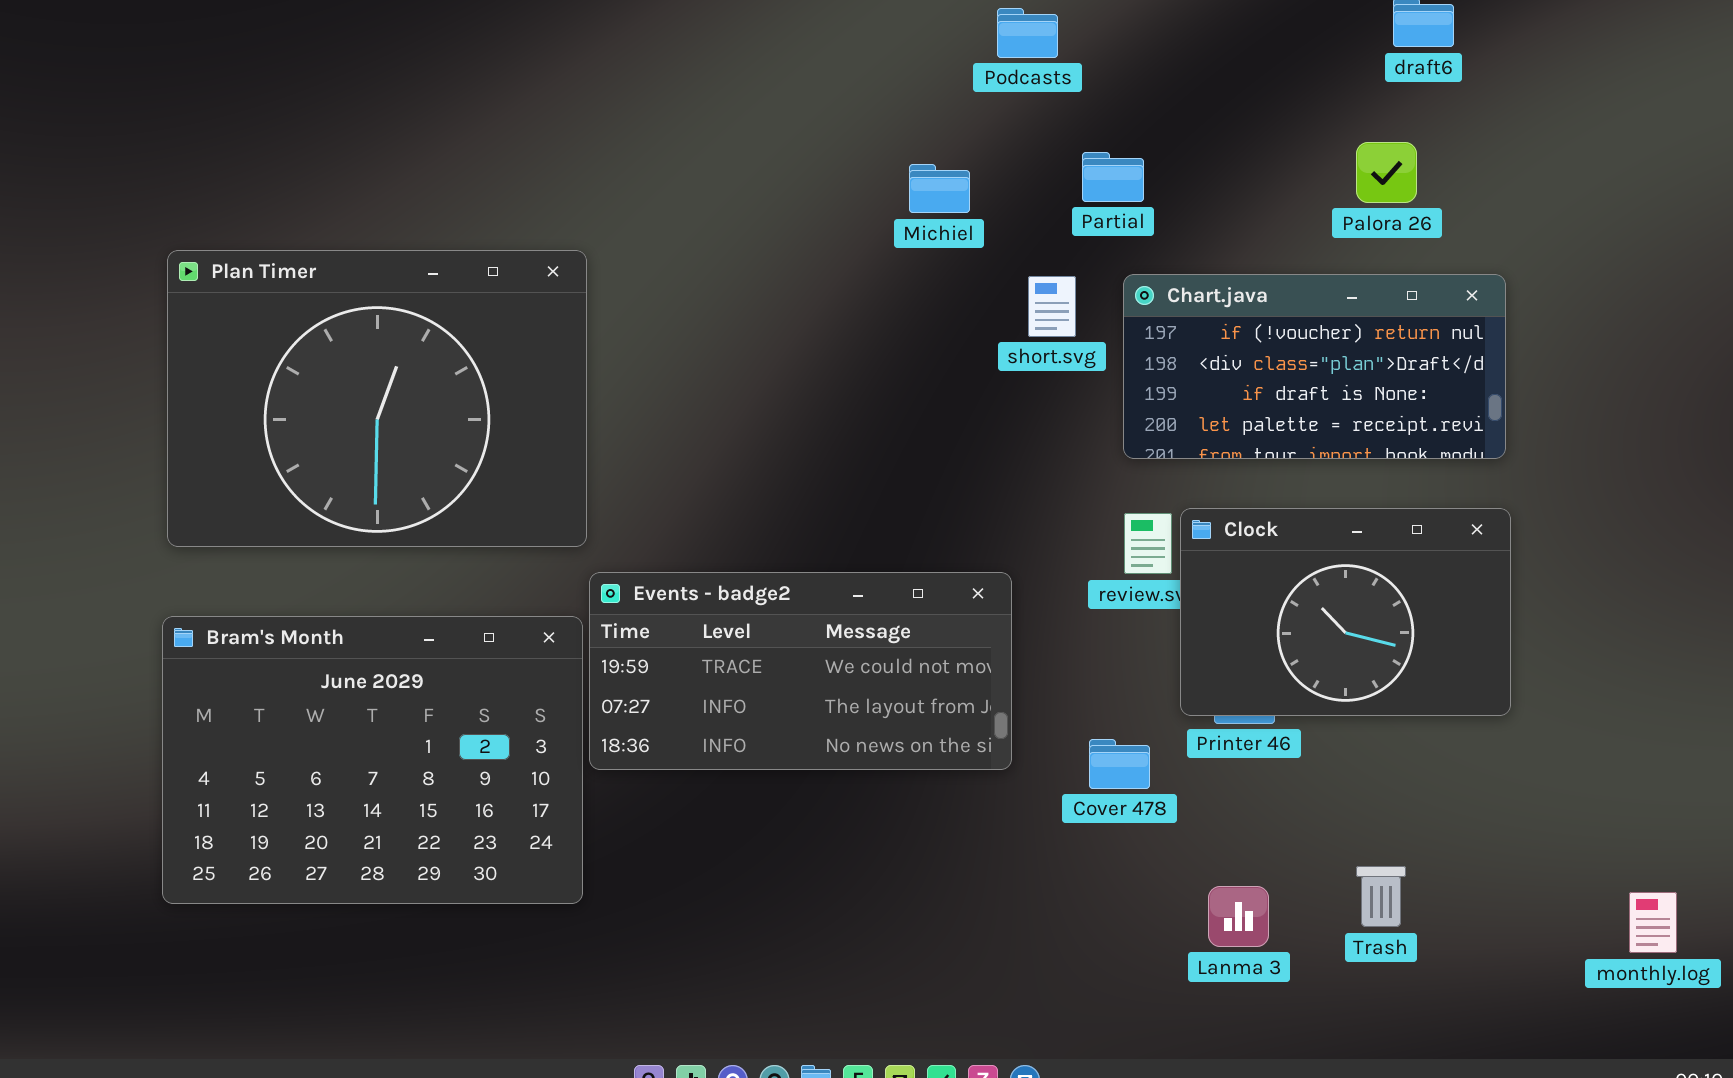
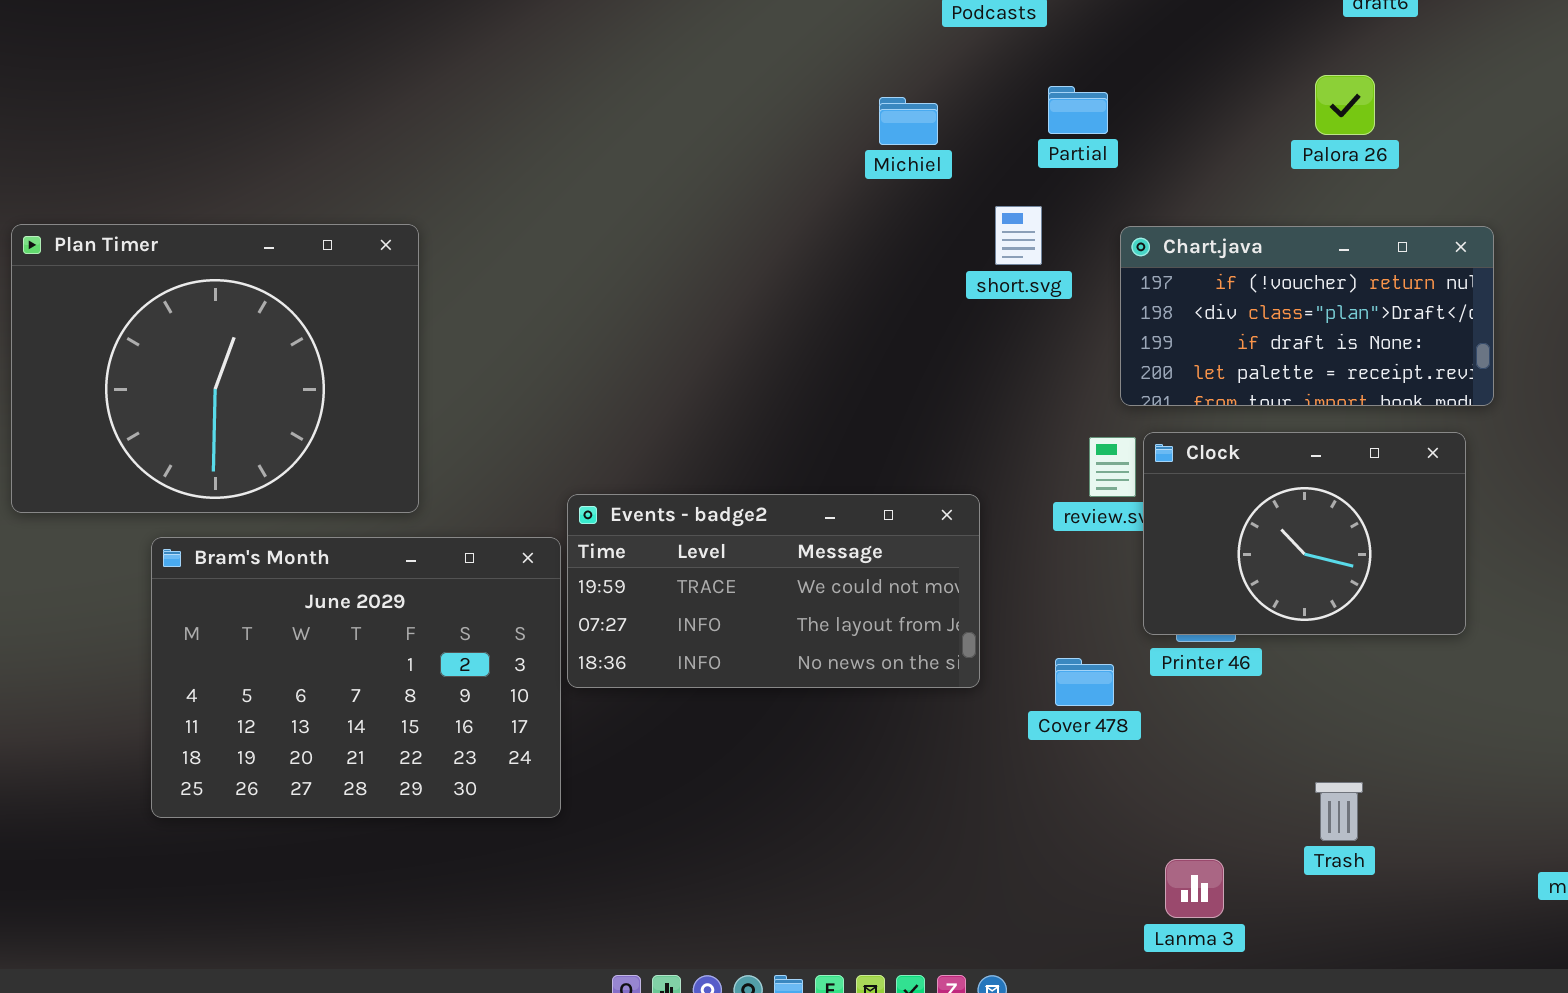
Plan Timer: [167,250,587,547] -> [11,224,419,513], moved
Chart.java: [1123,274,1506,459] -> [1120,226,1494,406], moved
Lanma 3: [1208,886,1269,947] -> [1165,859,1224,918], moved

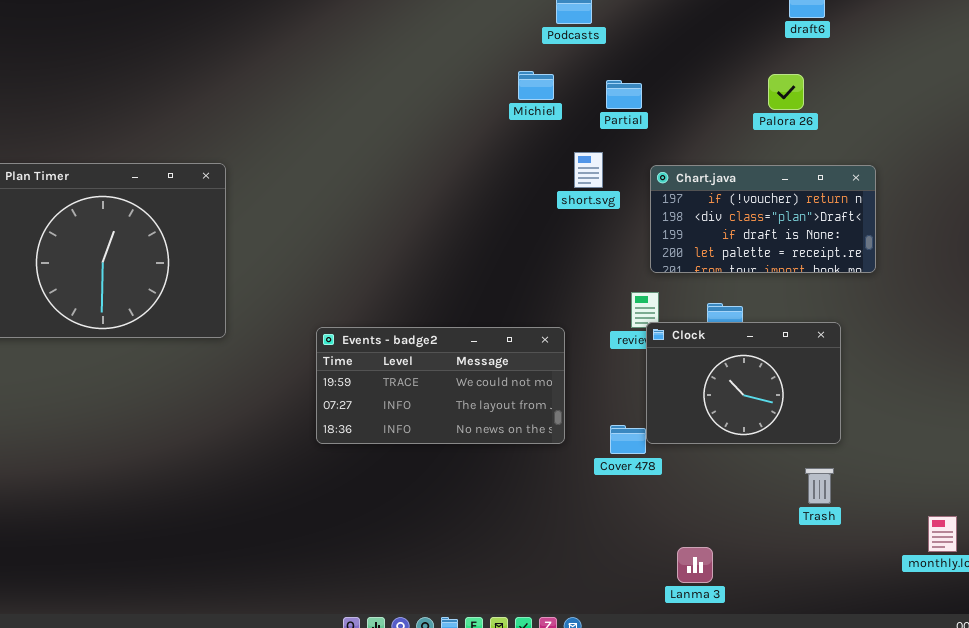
Michiel: [879,97,938,145] -> [518,71,554,100], moved
Clock: [1143,432,1466,635] -> [646,322,841,444], moved
Bram's Month: [151,537,561,818] -> none, closed
Trash: [1315,782,1363,841] -> [805,468,834,504], moved

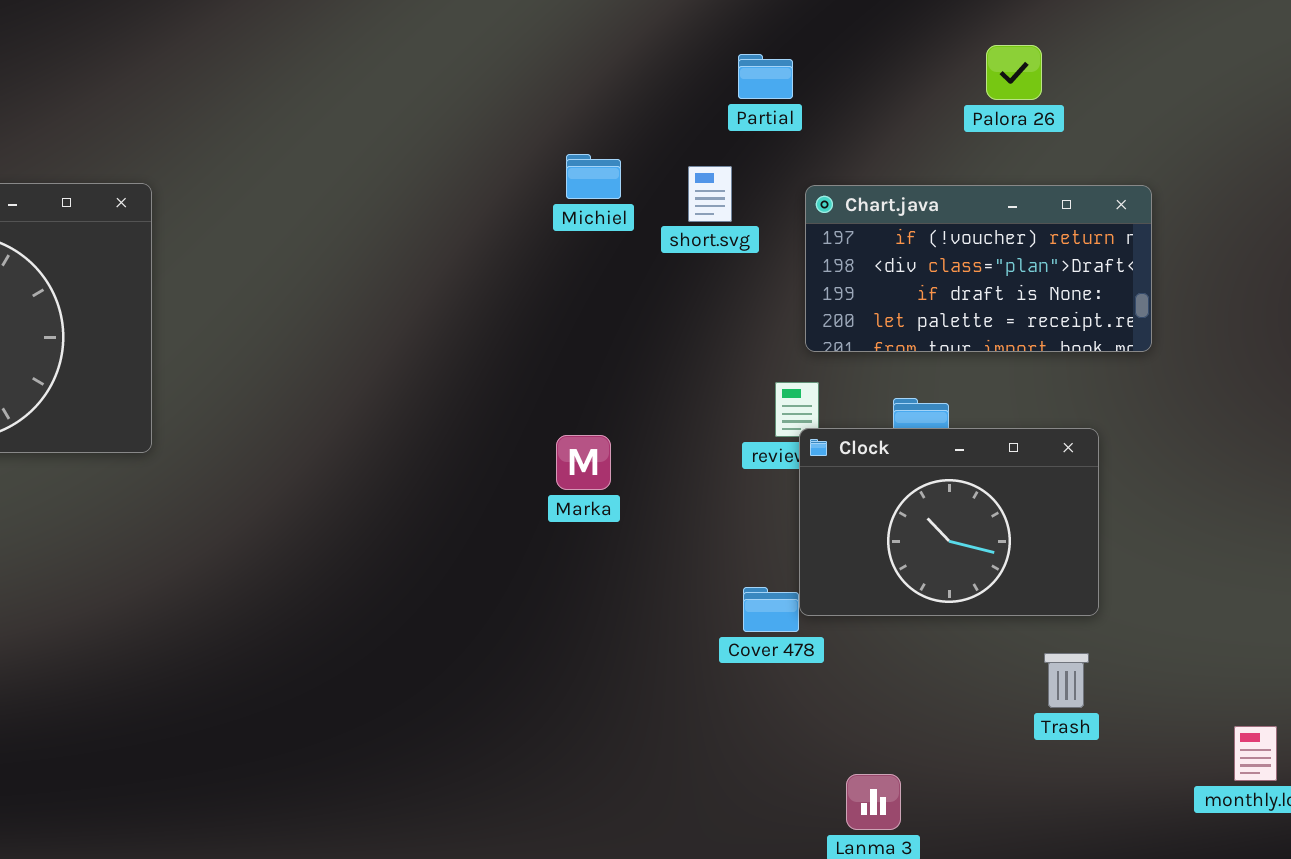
Michiel: [518,71,554,100] -> [566,154,621,199], moved
Events - badge2: [316,327,565,444] -> none, closed

